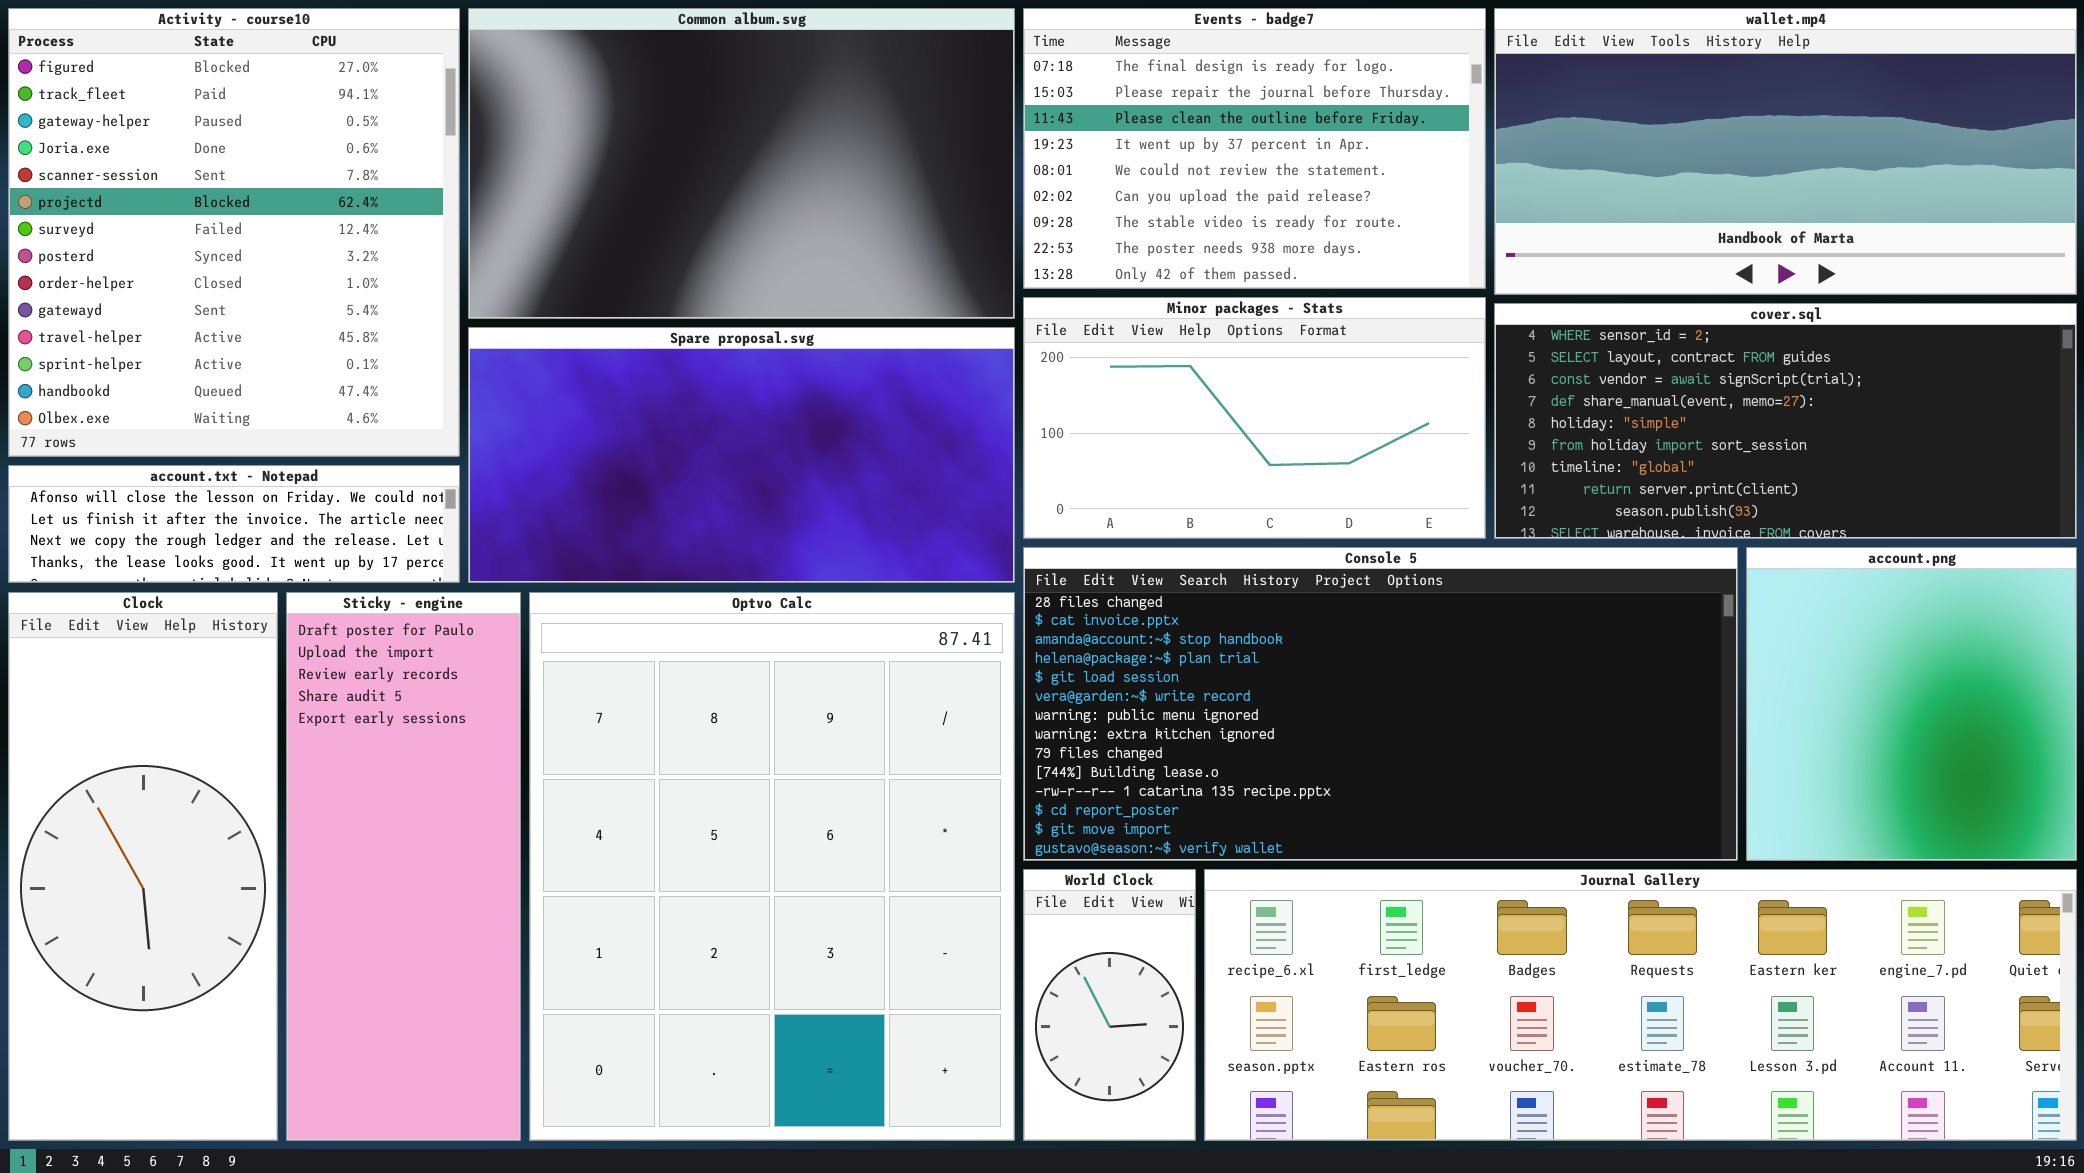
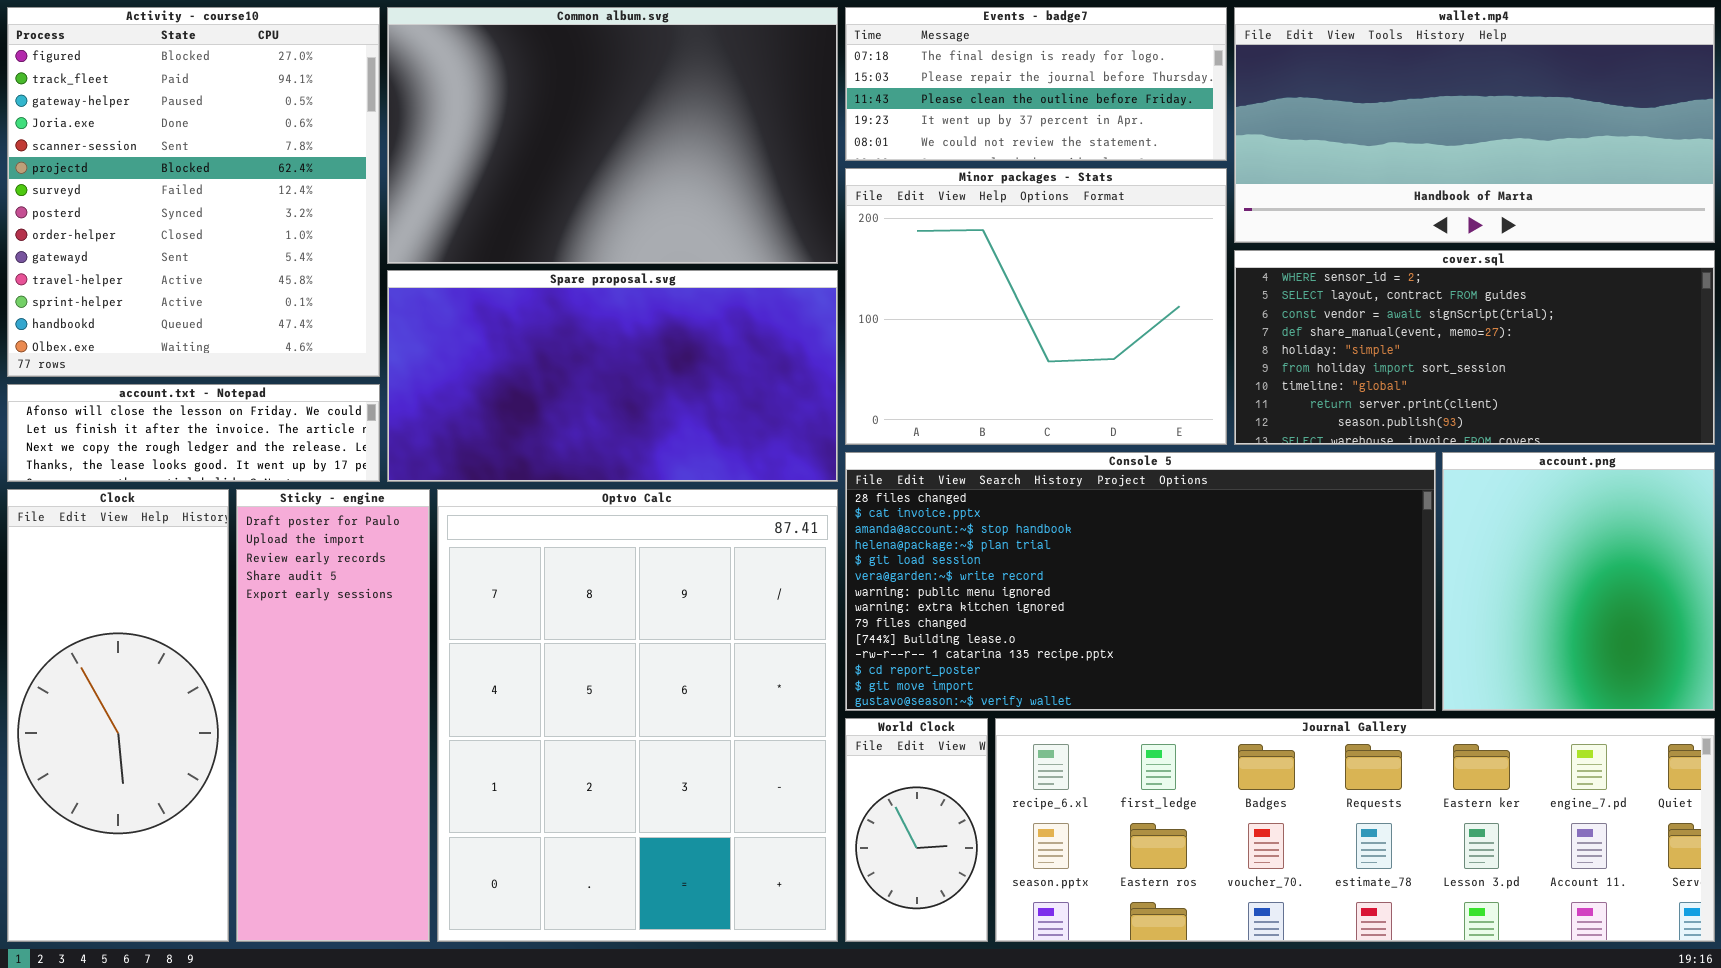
Events - badge7: [1023,8,1486,289] -> [845,7,1227,161], resized
Minor packages - Stats: [1023,297,1486,539] -> [845,168,1227,445], resized

